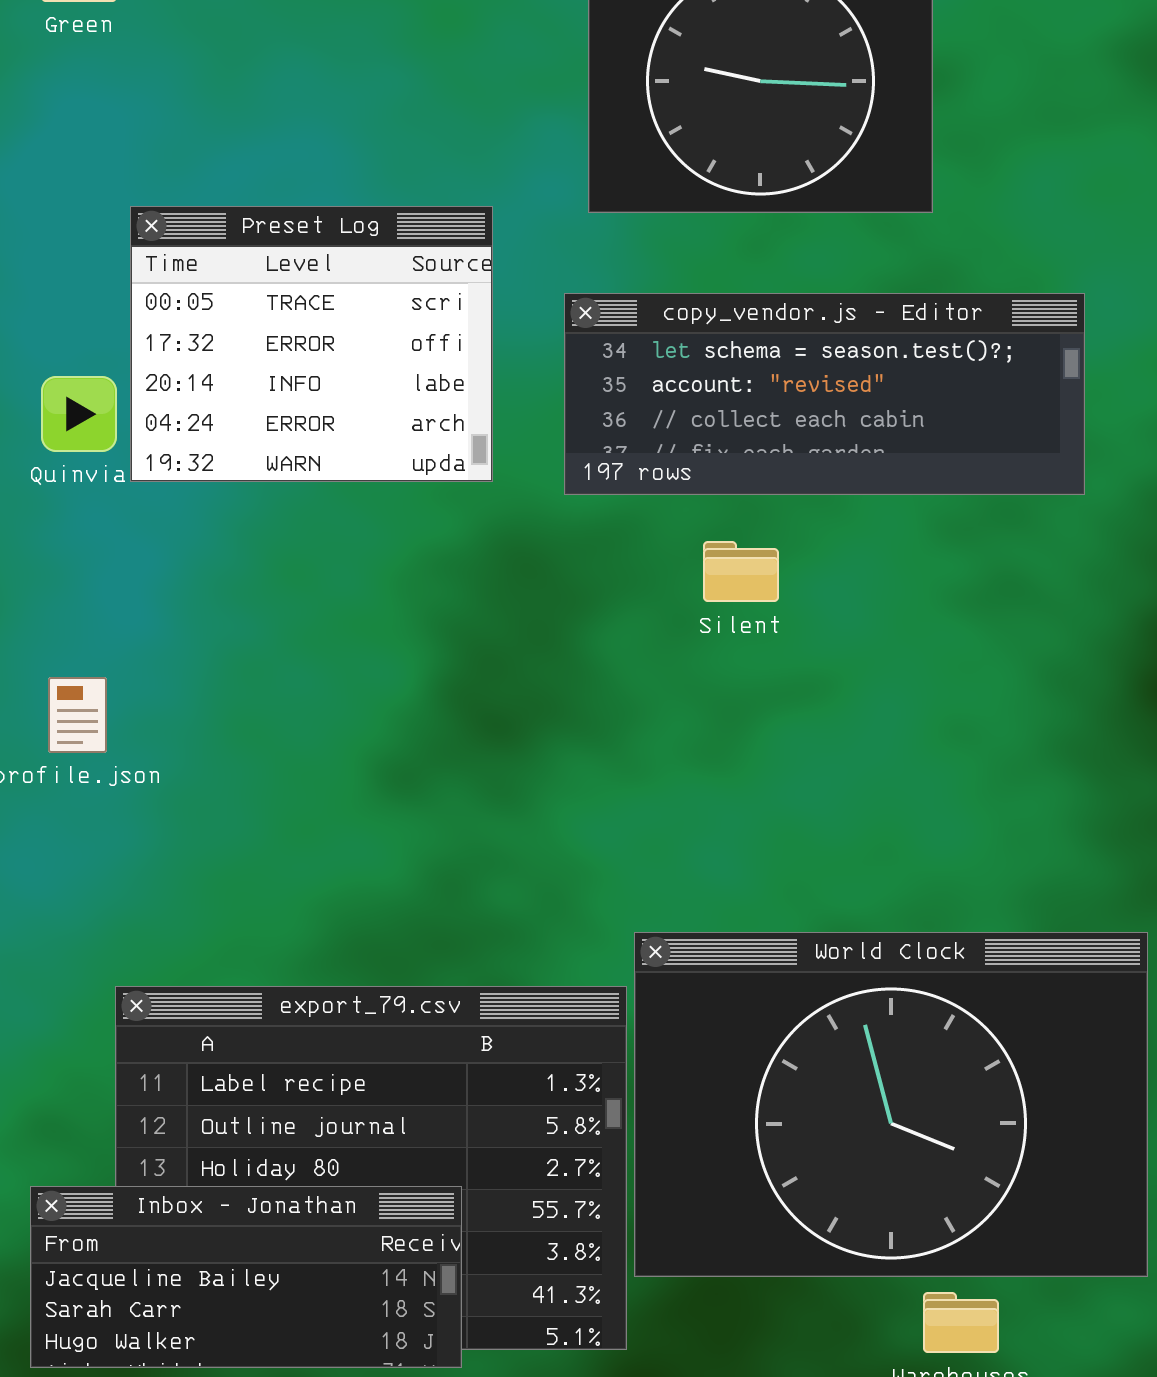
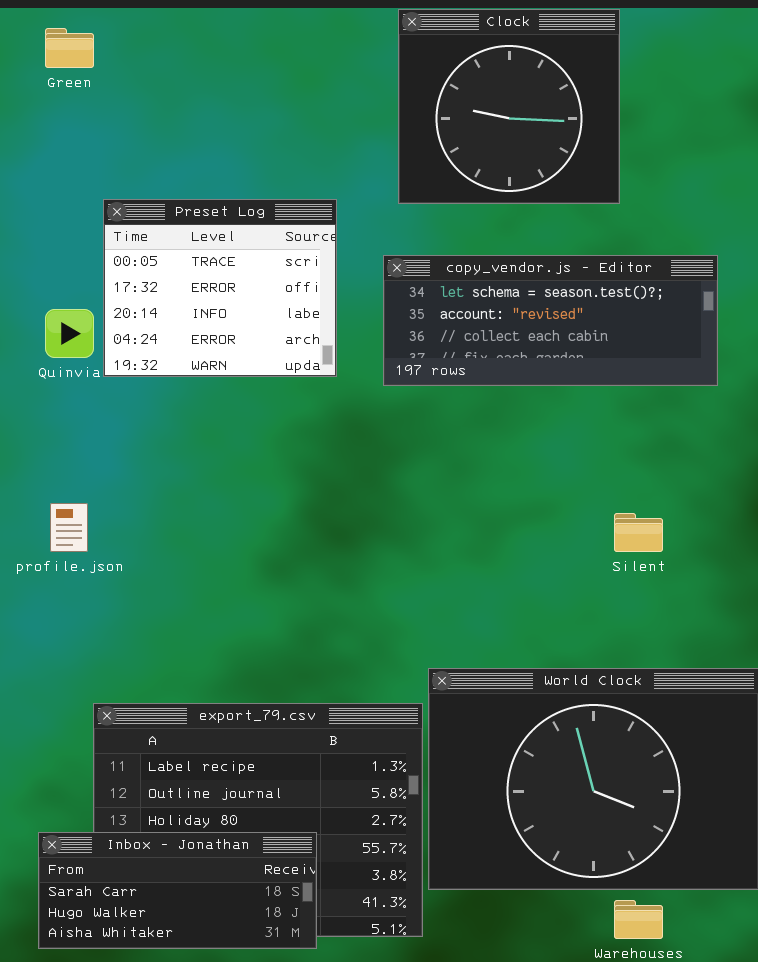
Silent: [703,541,779,602] -> [614,513,663,552], moved
Inbox - Jonathan: [30,1186,462,1368] -> [38,832,317,949], scrolled down 1 row

